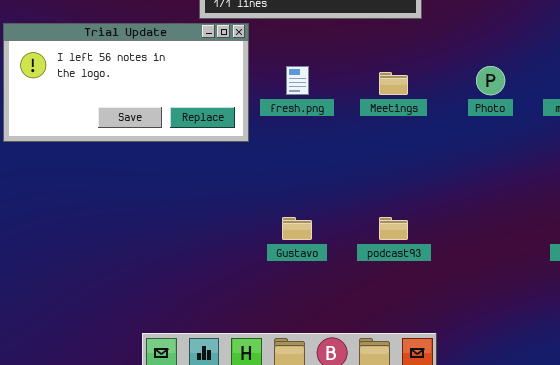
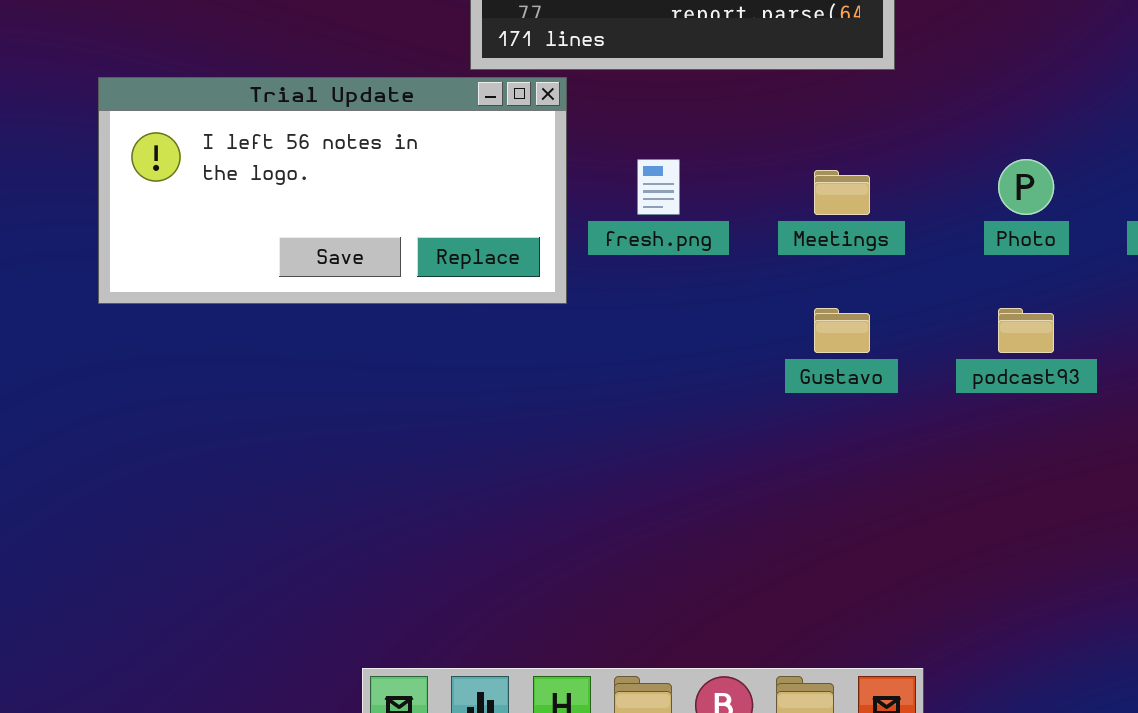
Gustavo: [282,217,312,240] -> [814,308,870,353], moved
podcast93: [379,217,408,240] -> [998,308,1054,353], moved

